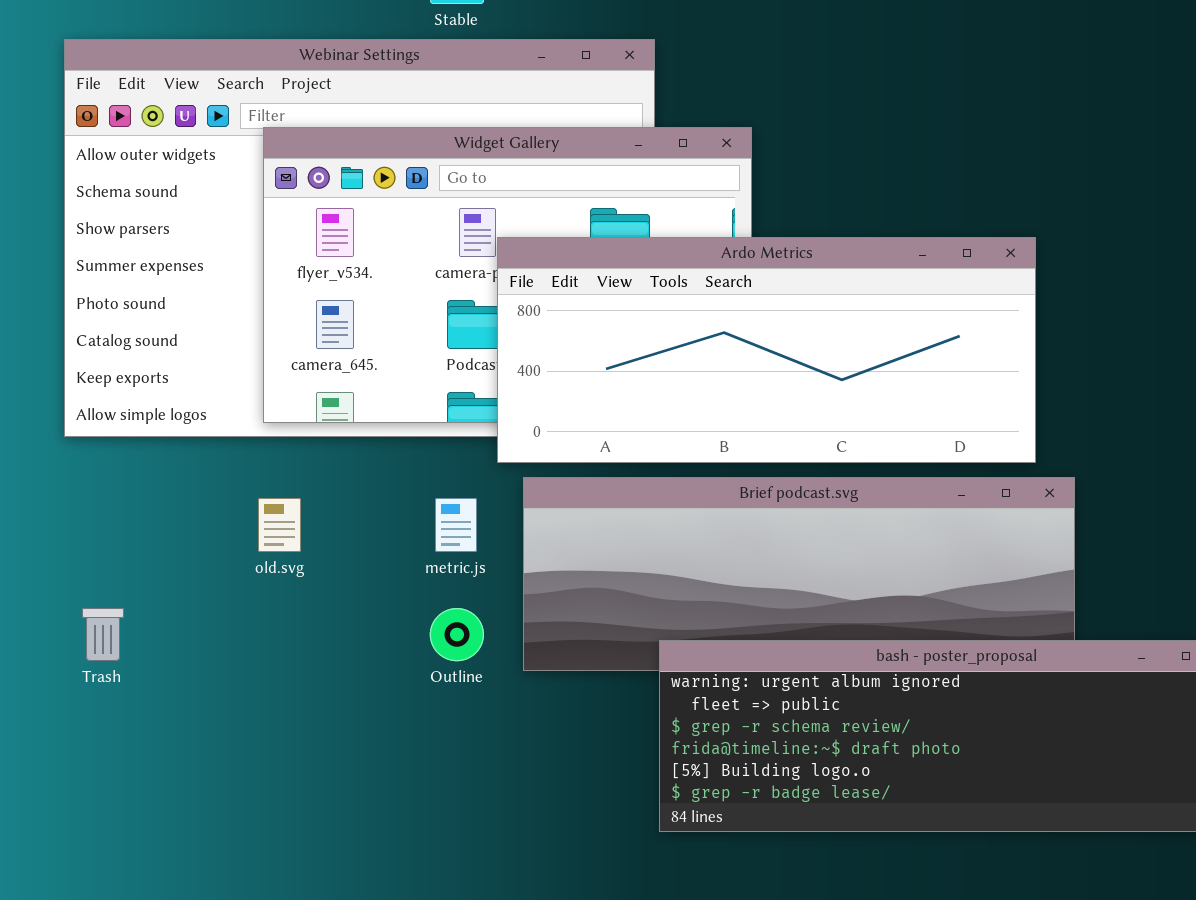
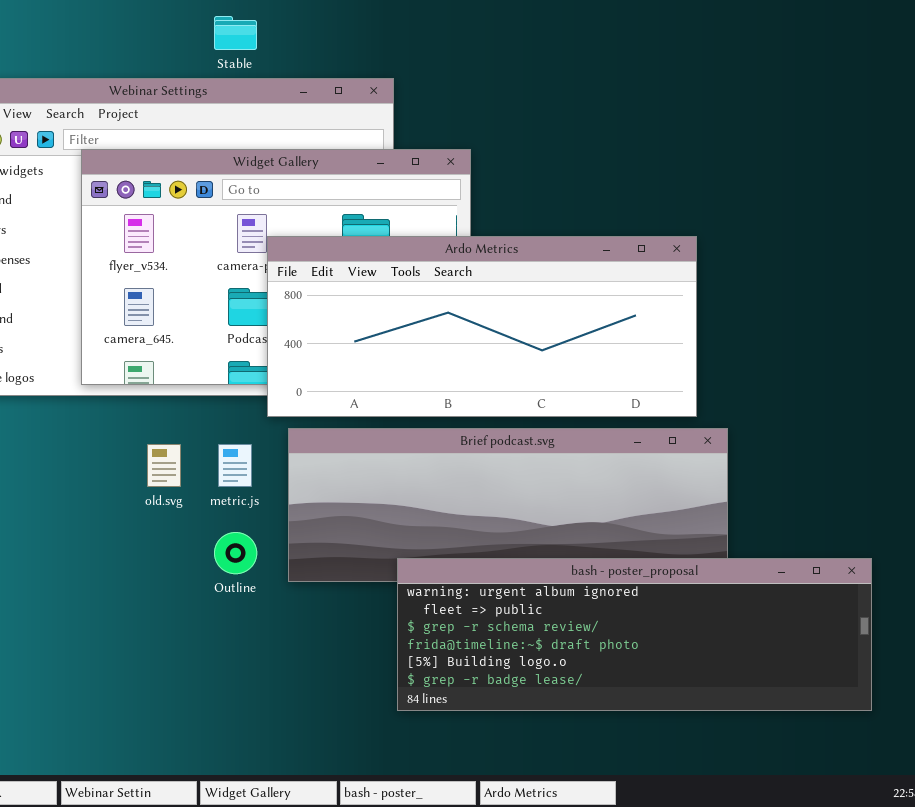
old.svg: [258,498,301,552] -> [147,444,181,487], moved

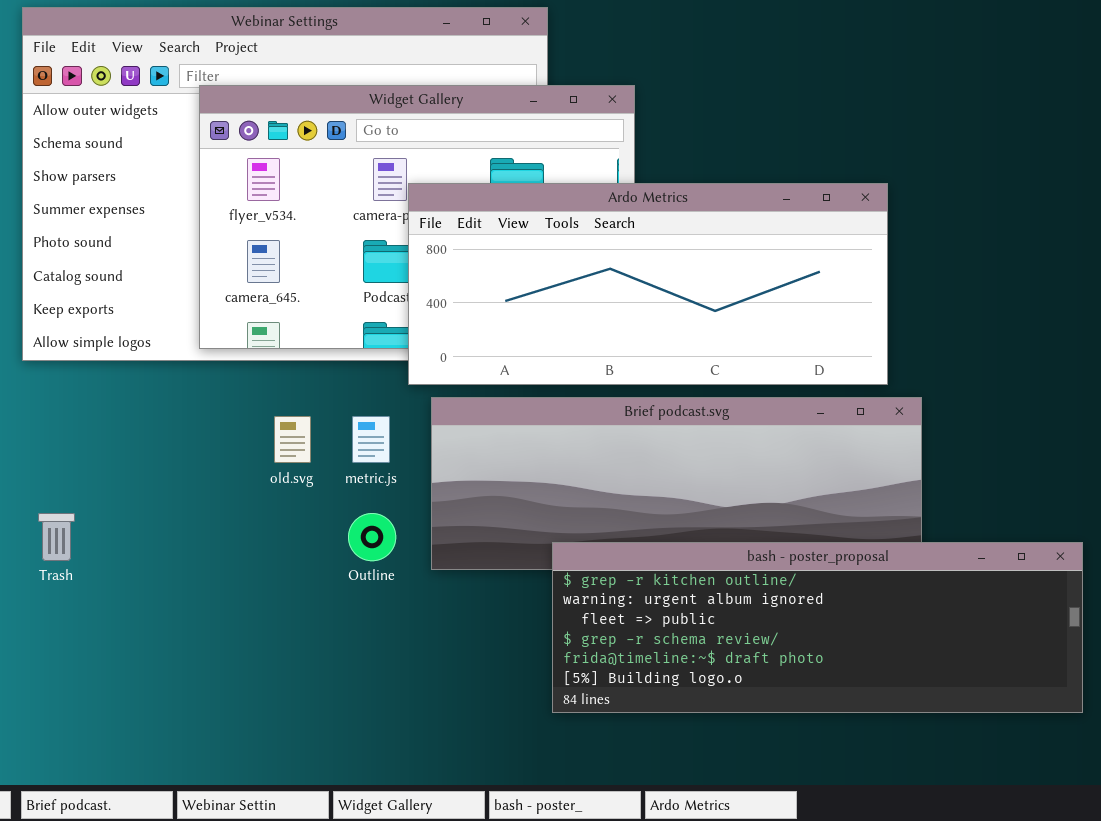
bash - poster_proposal: [397,558,872,711] -> [552,542,1083,713], scrolled up 1 row

